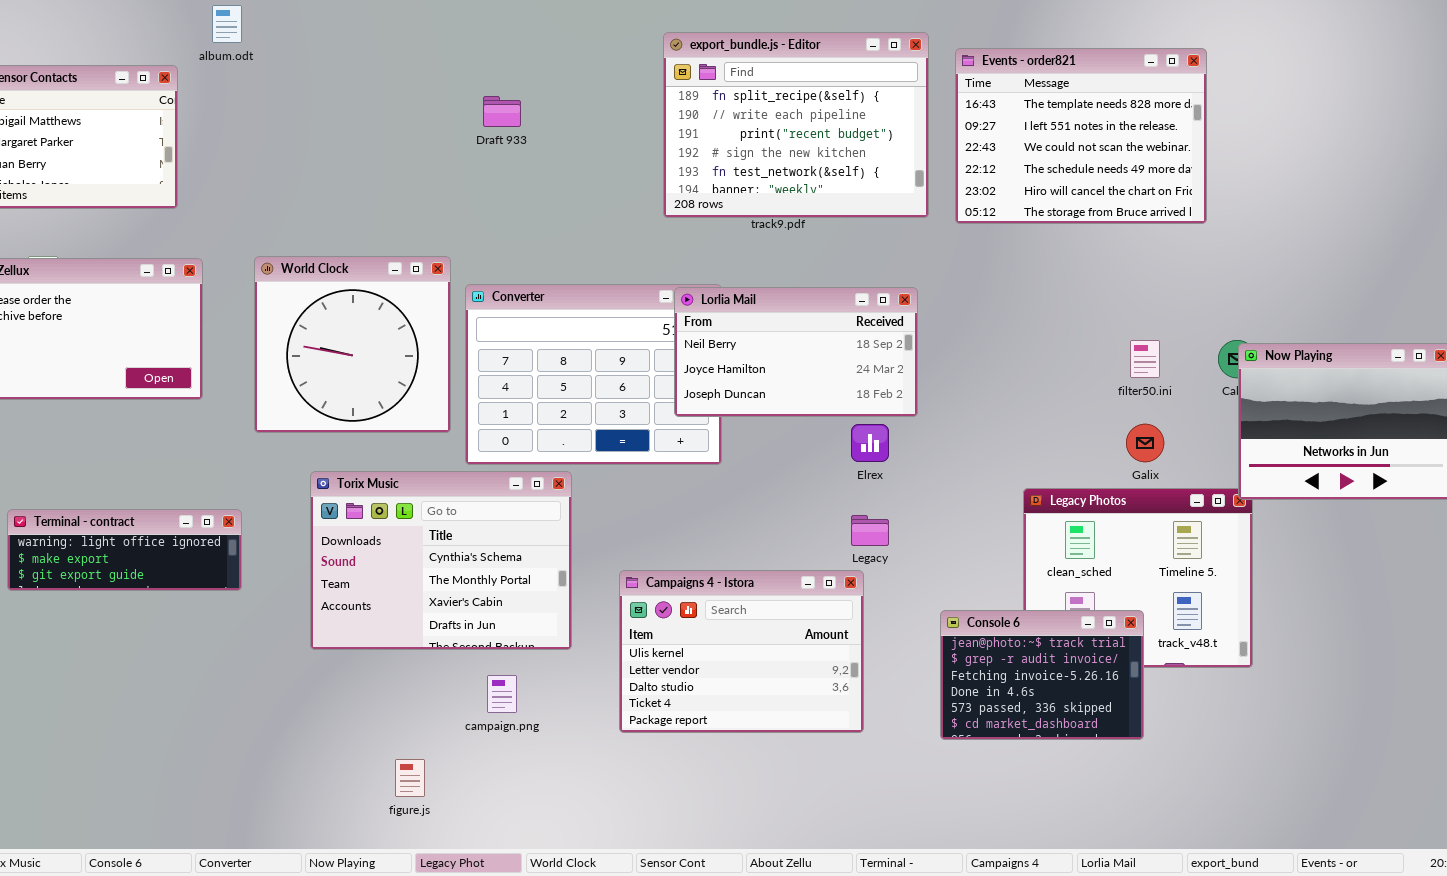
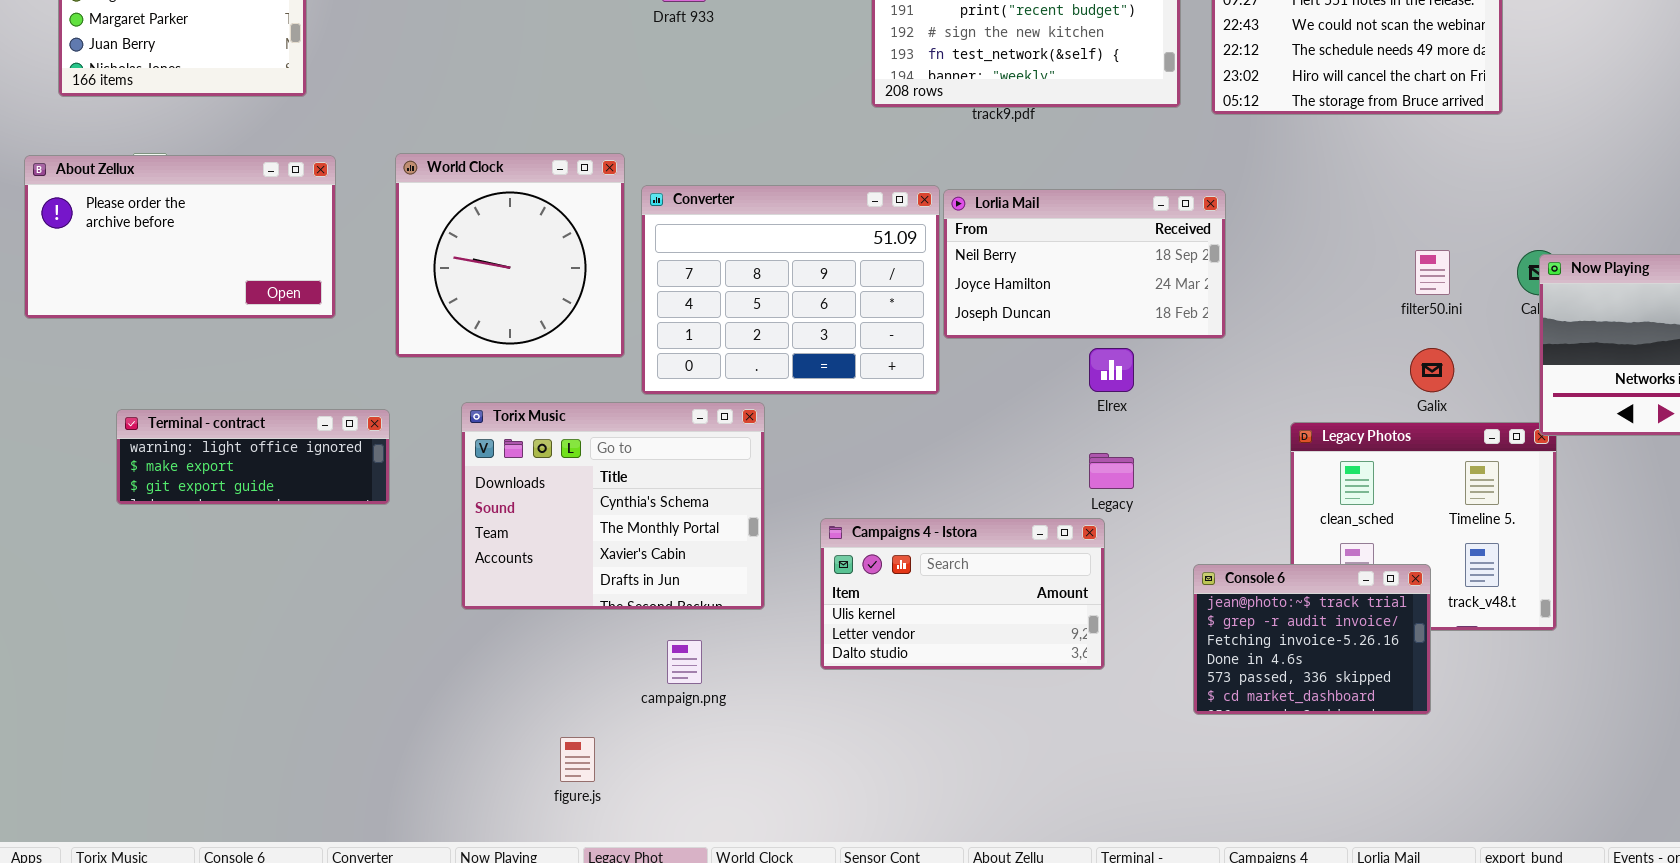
Lorlia Mail: [674,287,918,417] -> [943,189,1226,339], moved
Terminal - contract: [7,509,242,591] -> [116,409,390,505], moved
Campaigns 4 - Istora: [619,570,864,733] -> [820,518,1105,670], resized

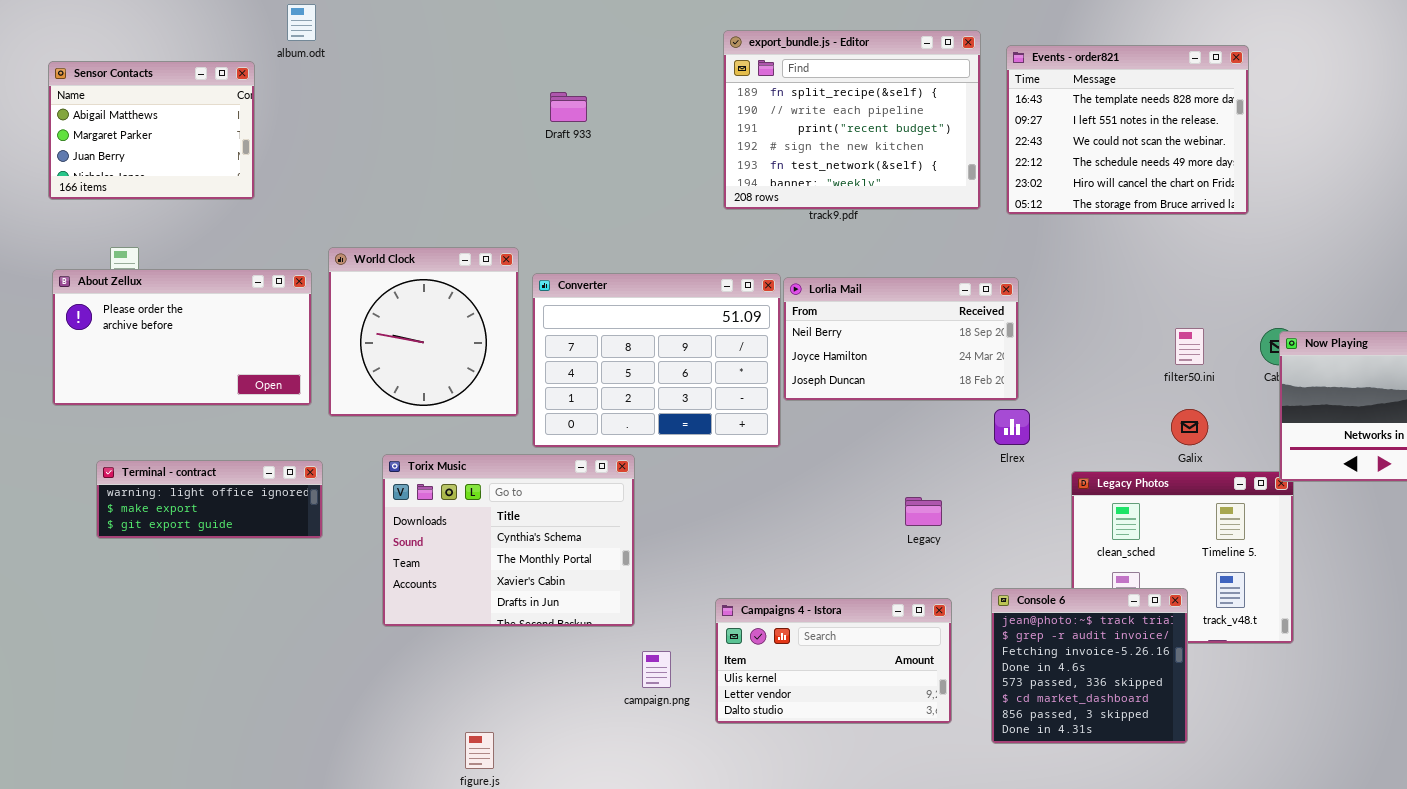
About Zellux: [24,155,336,319] -> [52,269,312,406], moved
Elrex: [1089,348,1134,392] -> [994,409,1030,445], moved
Campaigns 4 - Istora: [820,518,1105,670] -> [715,598,952,724], moved
Console 6: [1193,564,1431,715] -> [991,588,1188,744], resized
campaign.png: [667,640,702,684] -> [642,651,671,688], moved

